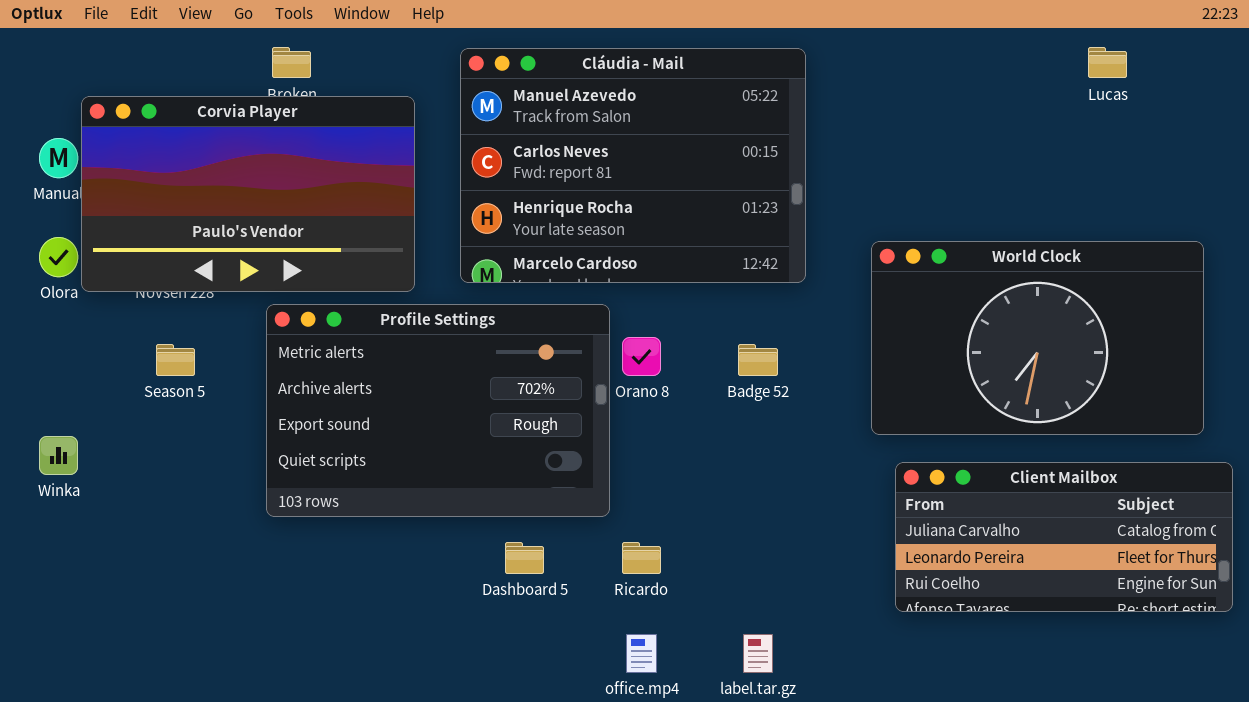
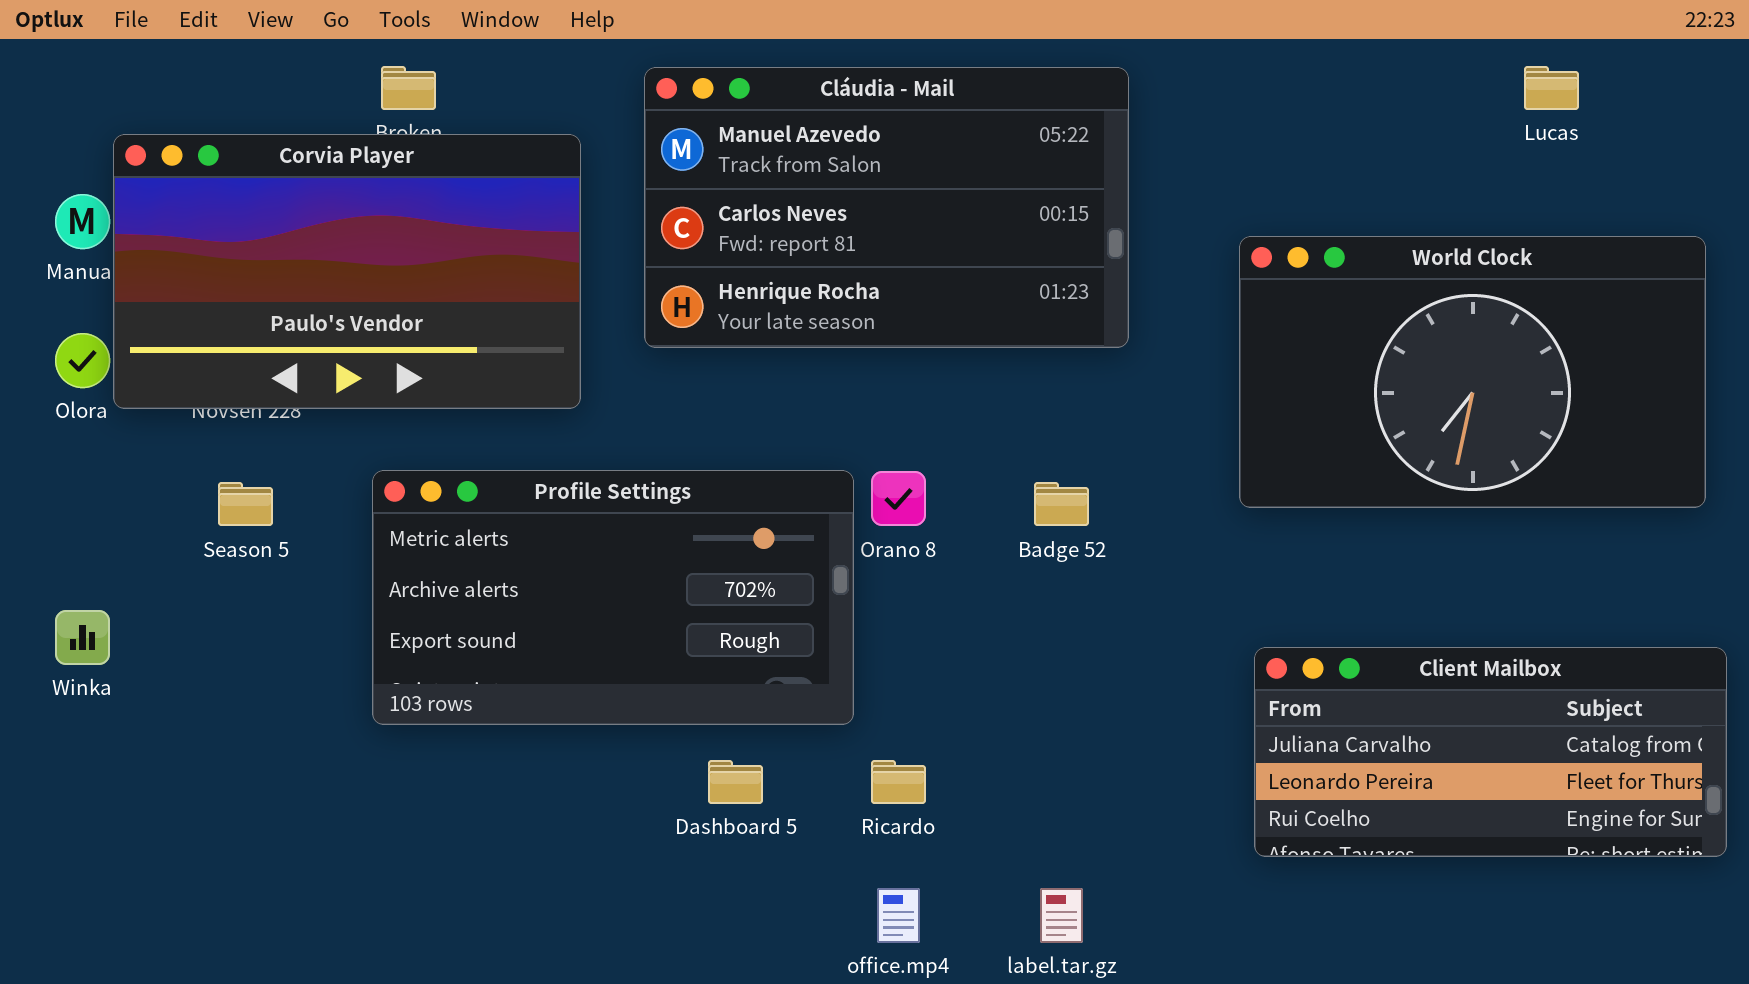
Cláudia - Mail: [460,48,806,283] -> [644,67,1129,348], resized
World Clock: [871,241,1204,435] -> [1239,236,1706,508], moved
Profile Settings: [266,304,610,517] -> [372,470,854,725], resized

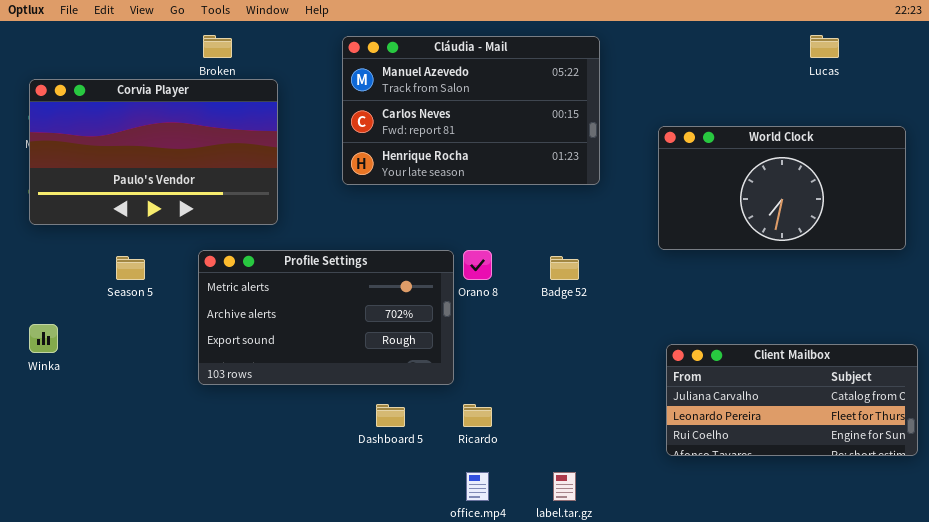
Corvia Player: [113,134,581,409] -> [29,79,278,225], moved
World Clock: [1239,236,1706,508] -> [658,126,906,250], resized

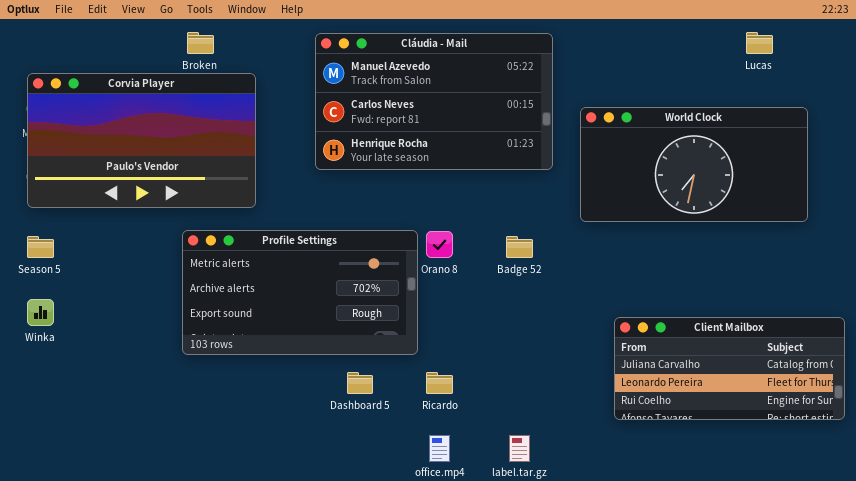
World Clock: [658,126,906,250] -> [580,107,808,222], moved
Season 5: [116,256,145,280] -> [27,236,54,258], moved

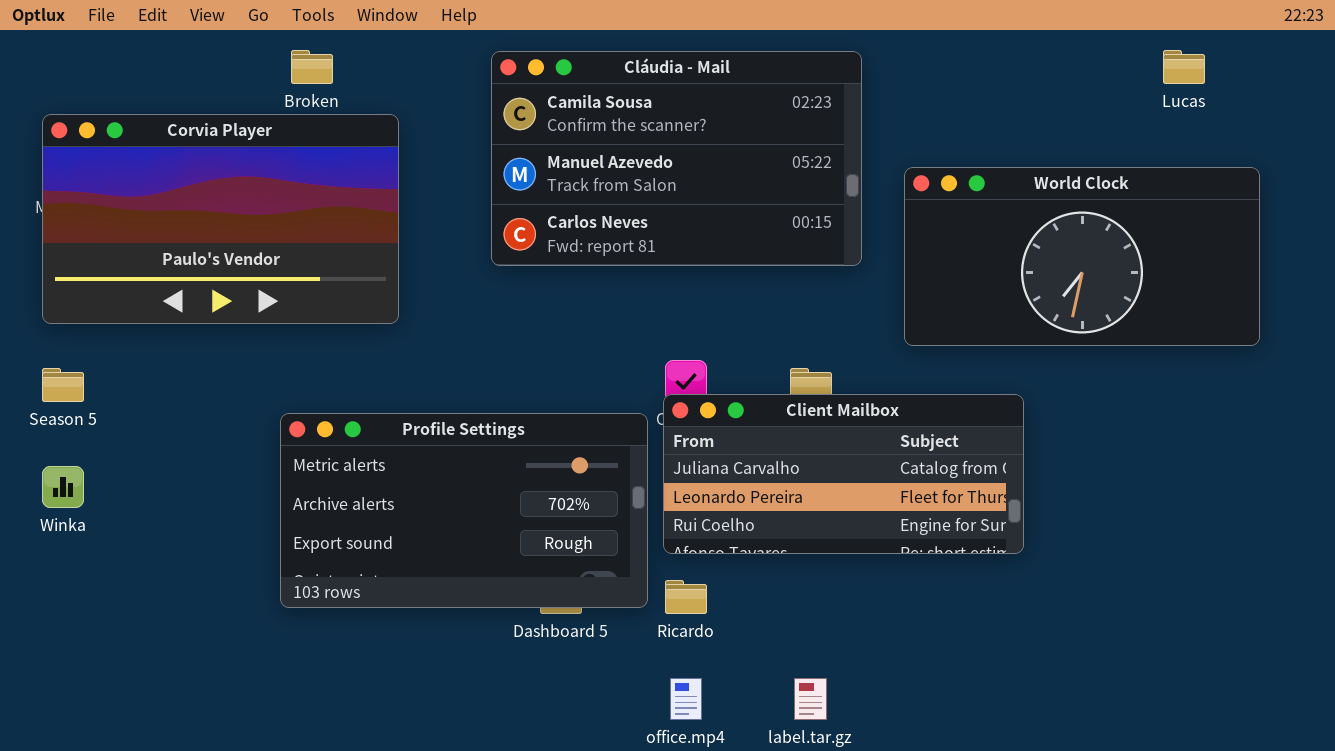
Cláudia - Mail: [315,33,553,170] -> [491,51,862,266], scrolled up 1 row
Profile Settings: [182,230,418,355] -> [280,413,648,608], moved
Client Mailbox: [614,317,845,420] -> [663,394,1024,554], moved

